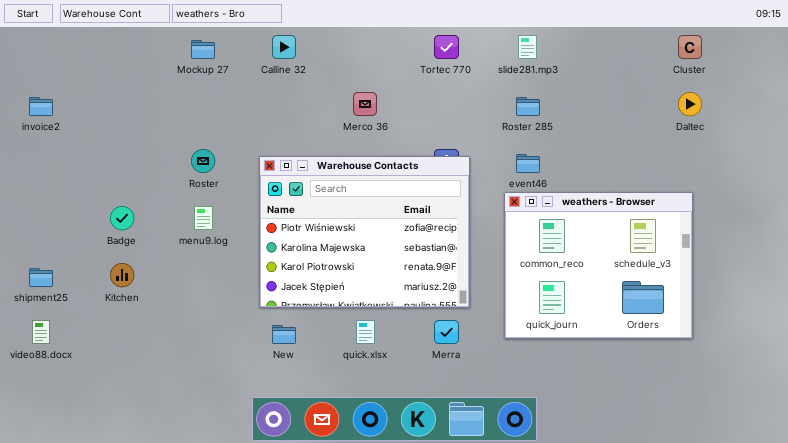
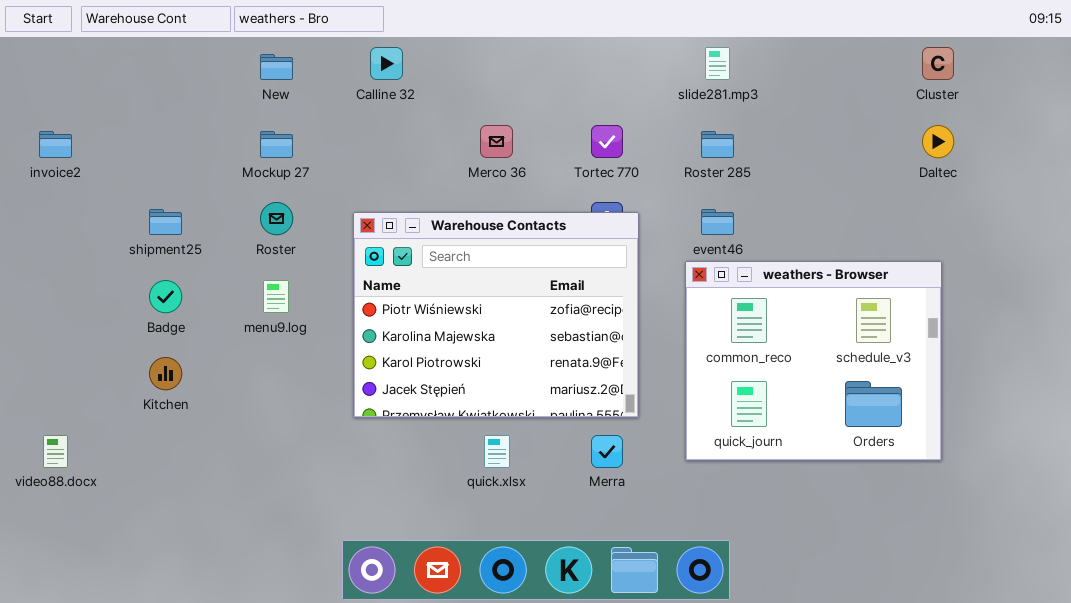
Tortec 770: [434,35,459,59] -> [591,125,623,158], moved
Mockup 27: [191,40,215,59] -> [260,131,293,158], moved
shipment25: [29,268,53,287] -> [149,209,182,235], moved
New: [272,325,296,344] -> [260,54,293,80], moved

